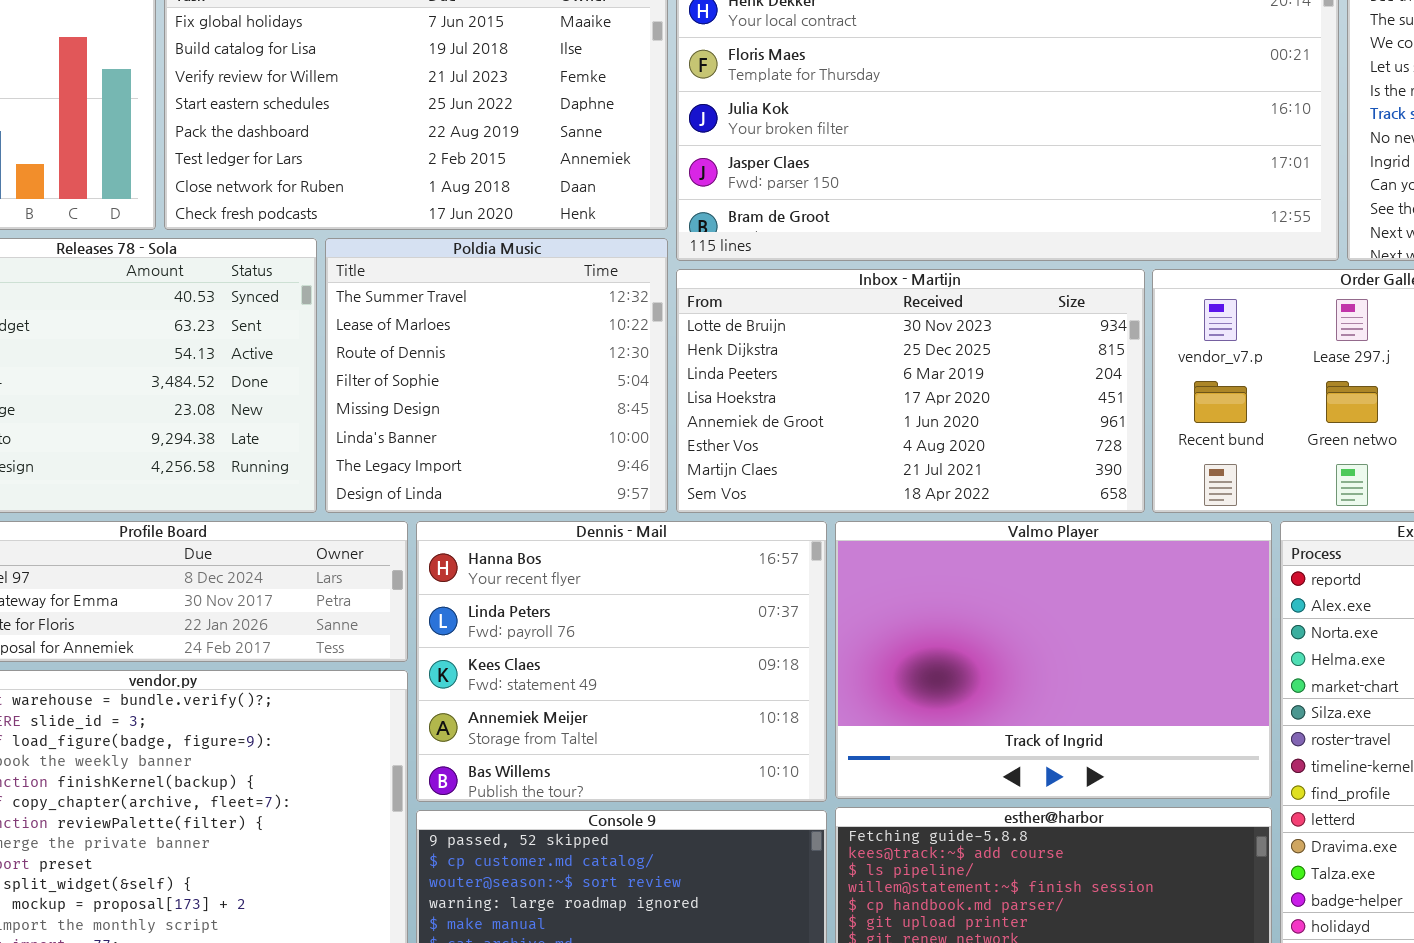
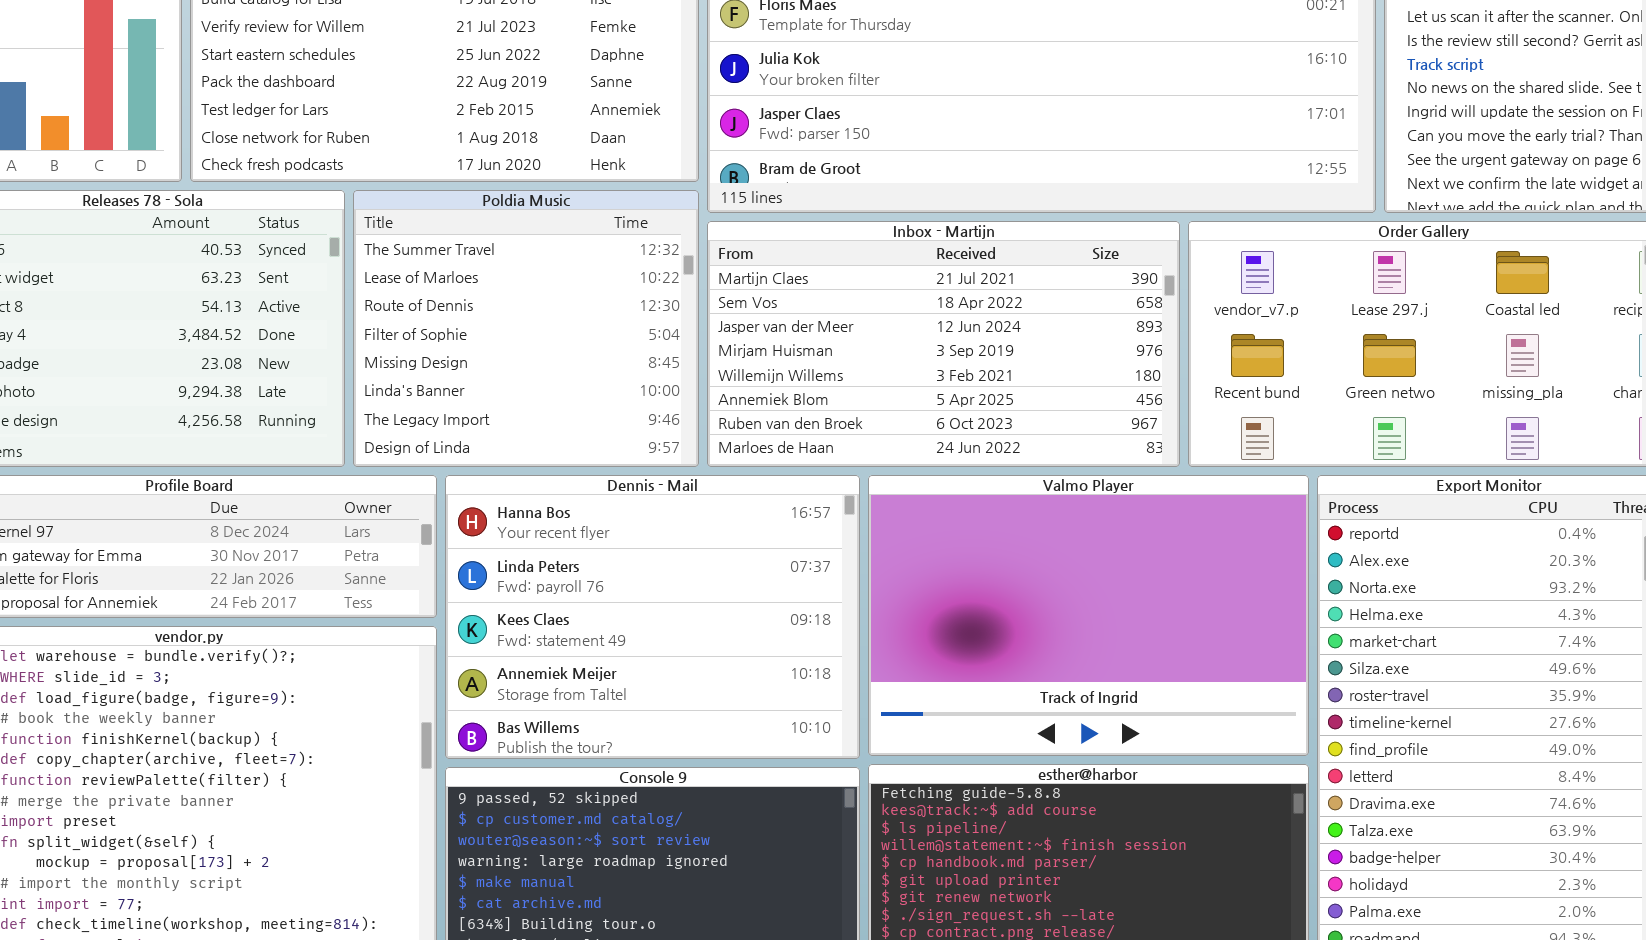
Inbox - Martijn: [676,269,1145,513] -> [707,221,1180,467], scrolled down 6 rows

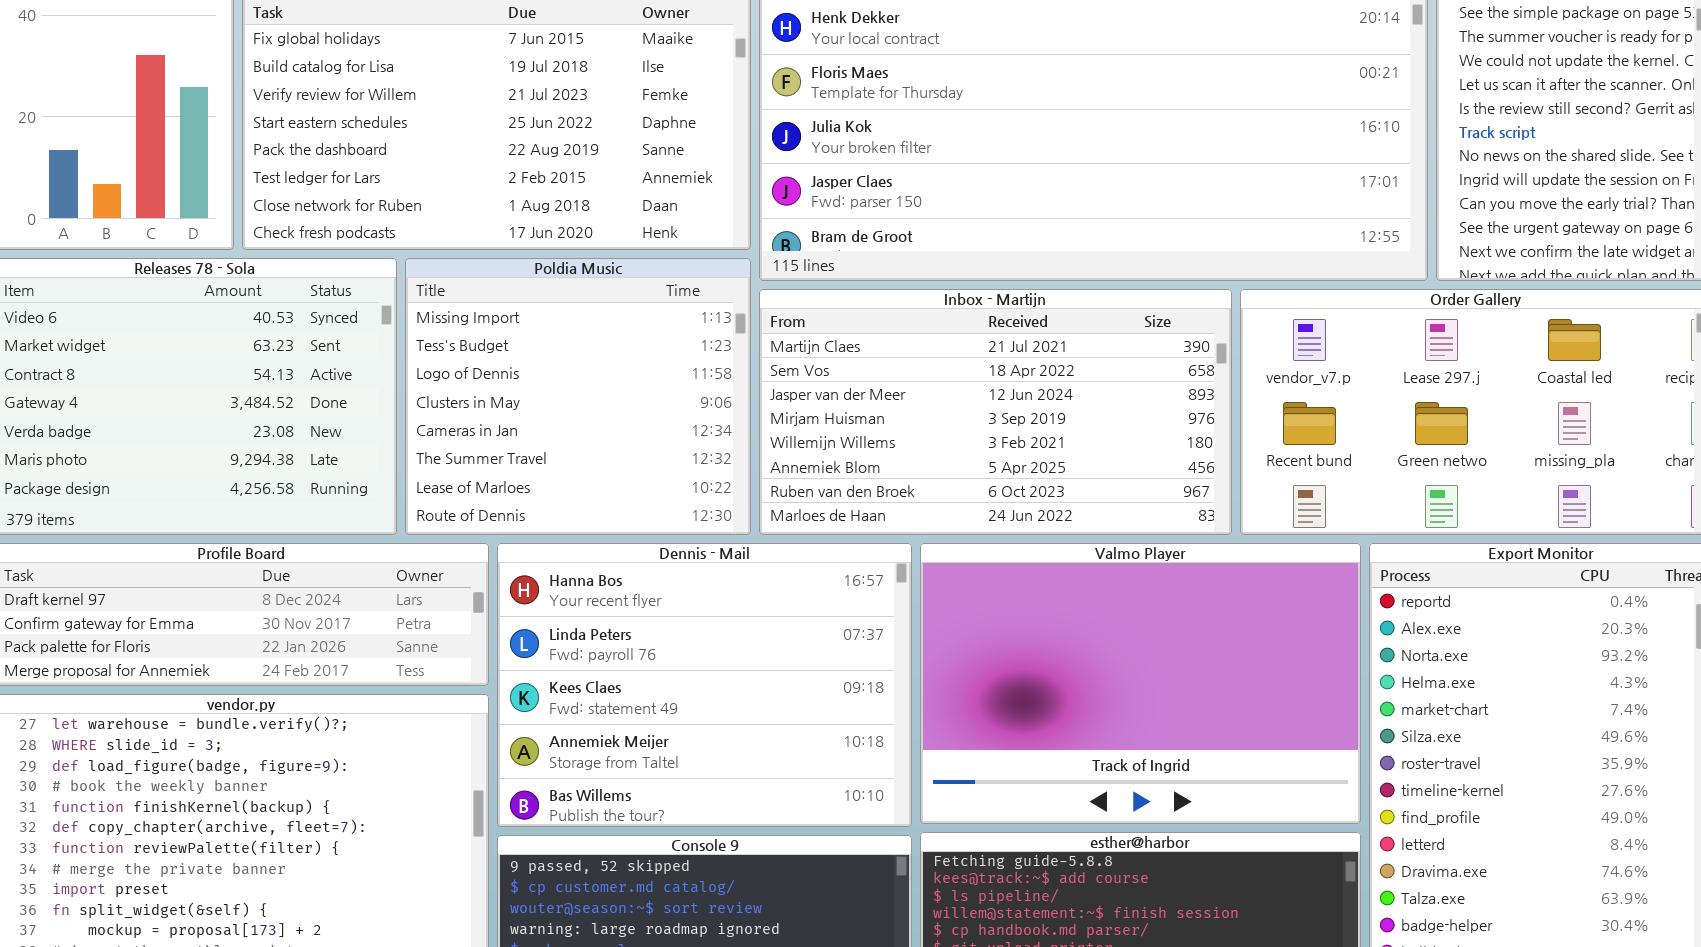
Poldia Music: [353,190,699,467] -> [405,258,751,535], scrolled up 5 rows

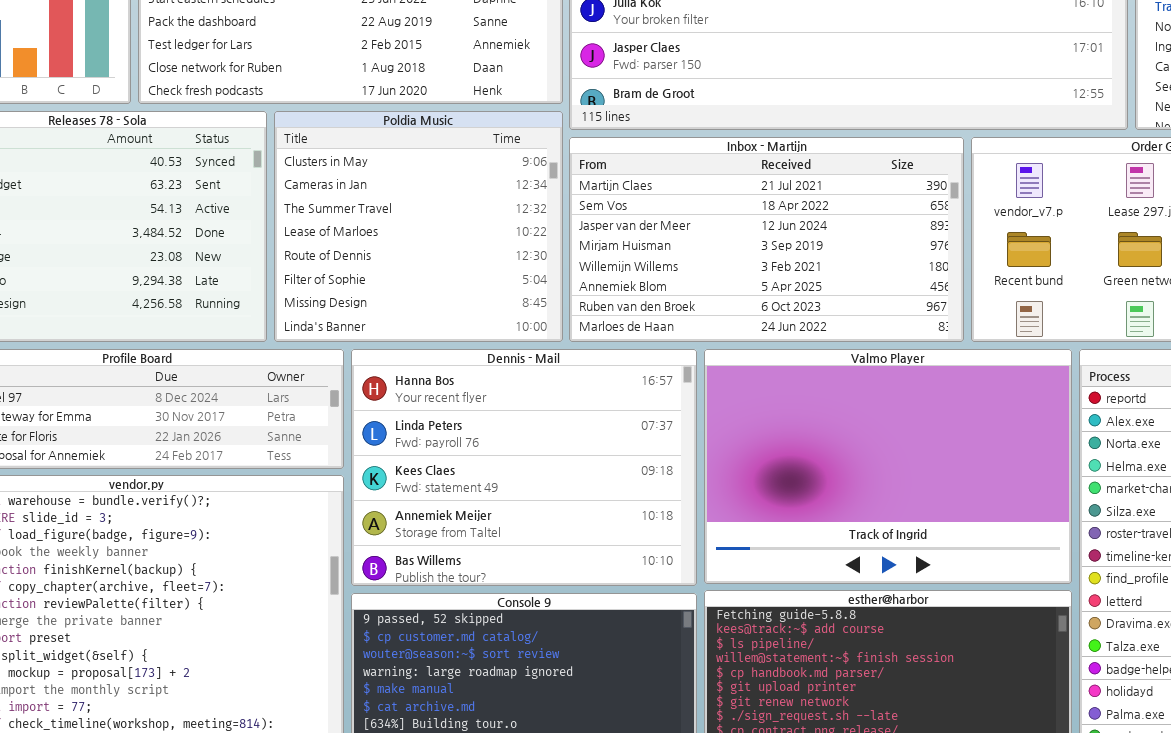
Poldia Music: [405,258,751,535] -> [274,111,563,342], scrolled down 3 rows

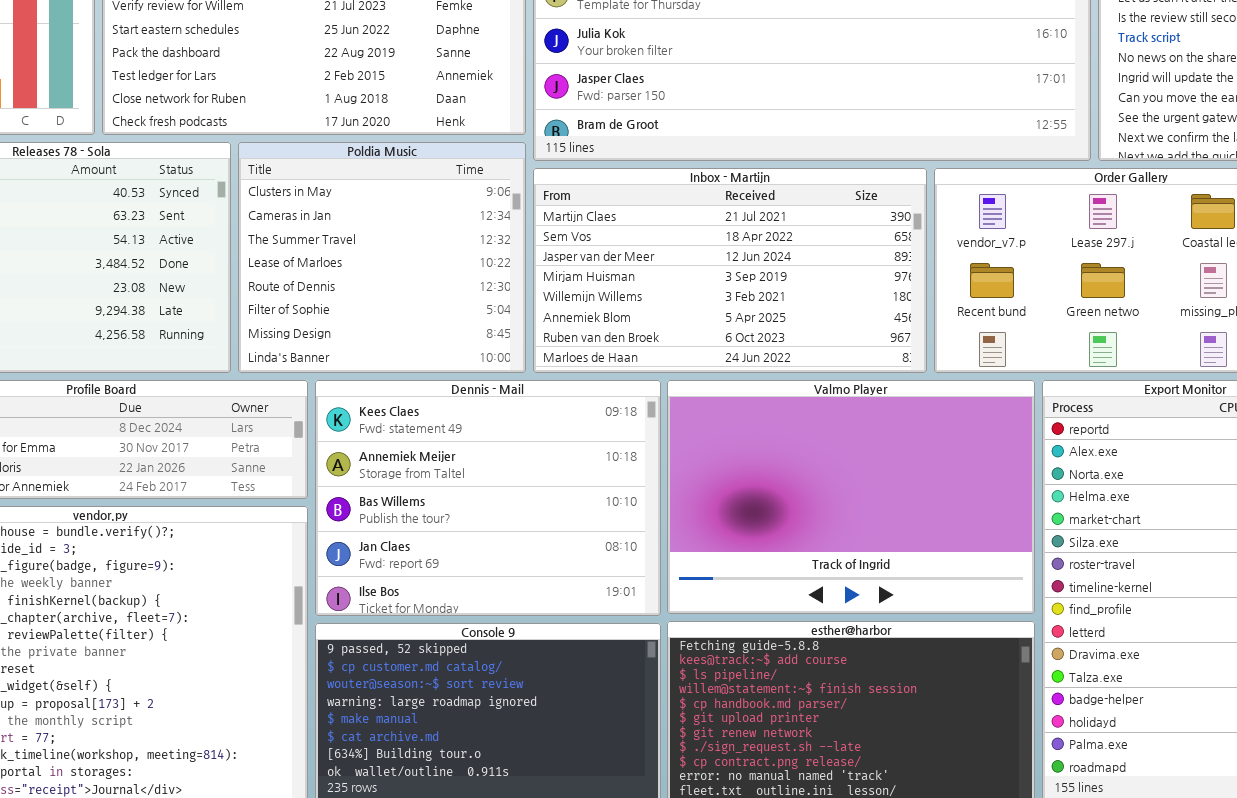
Dennis - Mail: [351,349,697,586] -> [315,380,661,616], scrolled down 2 rows

